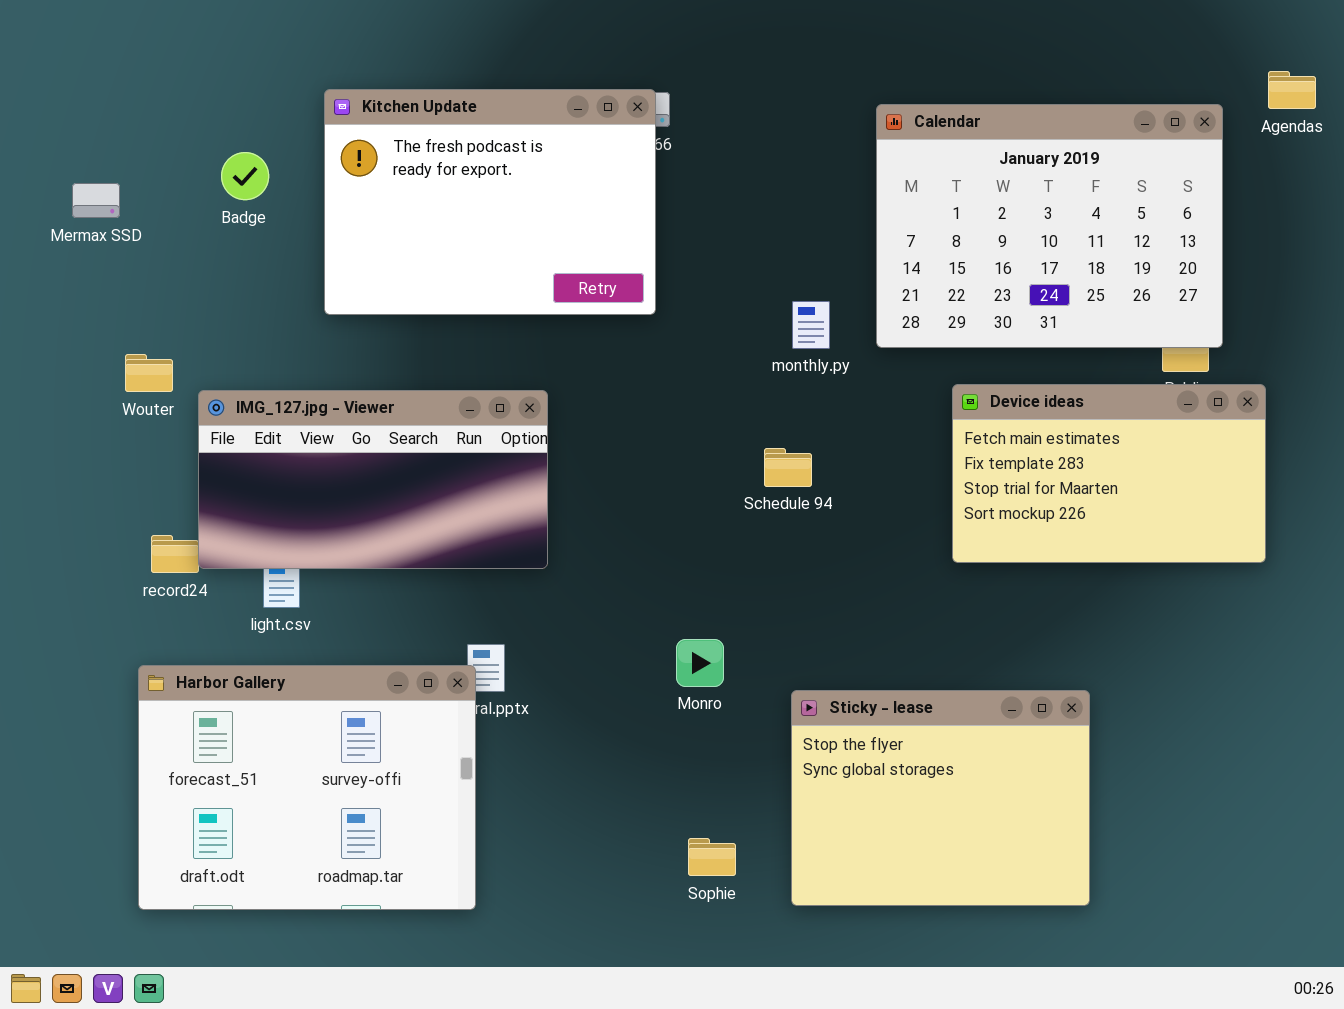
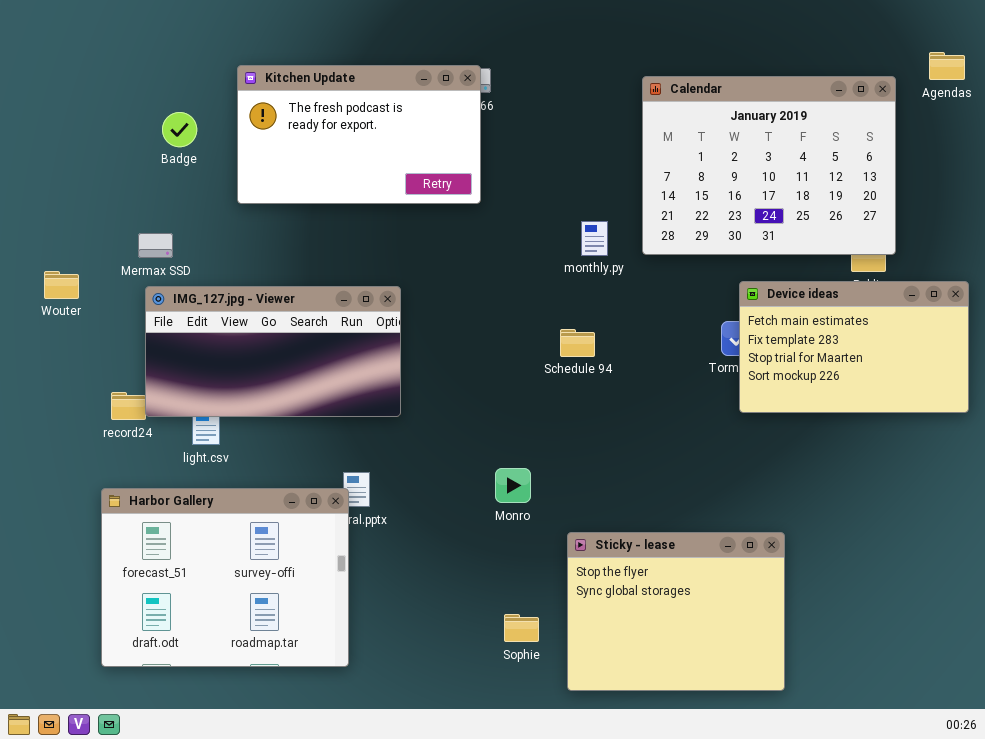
Kitchen Update: [324,89,656,315] -> [237,65,481,204], resized
Mermax SSD: [72,183,120,218] -> [138,233,173,258], moved
Wouter: [125,354,173,392] -> [44,271,79,299], moved
Device ideas: [952,384,1266,563] -> [739,281,969,413], moved
Sticky - lease: [791,690,1090,906] -> [567,532,785,691], moved

